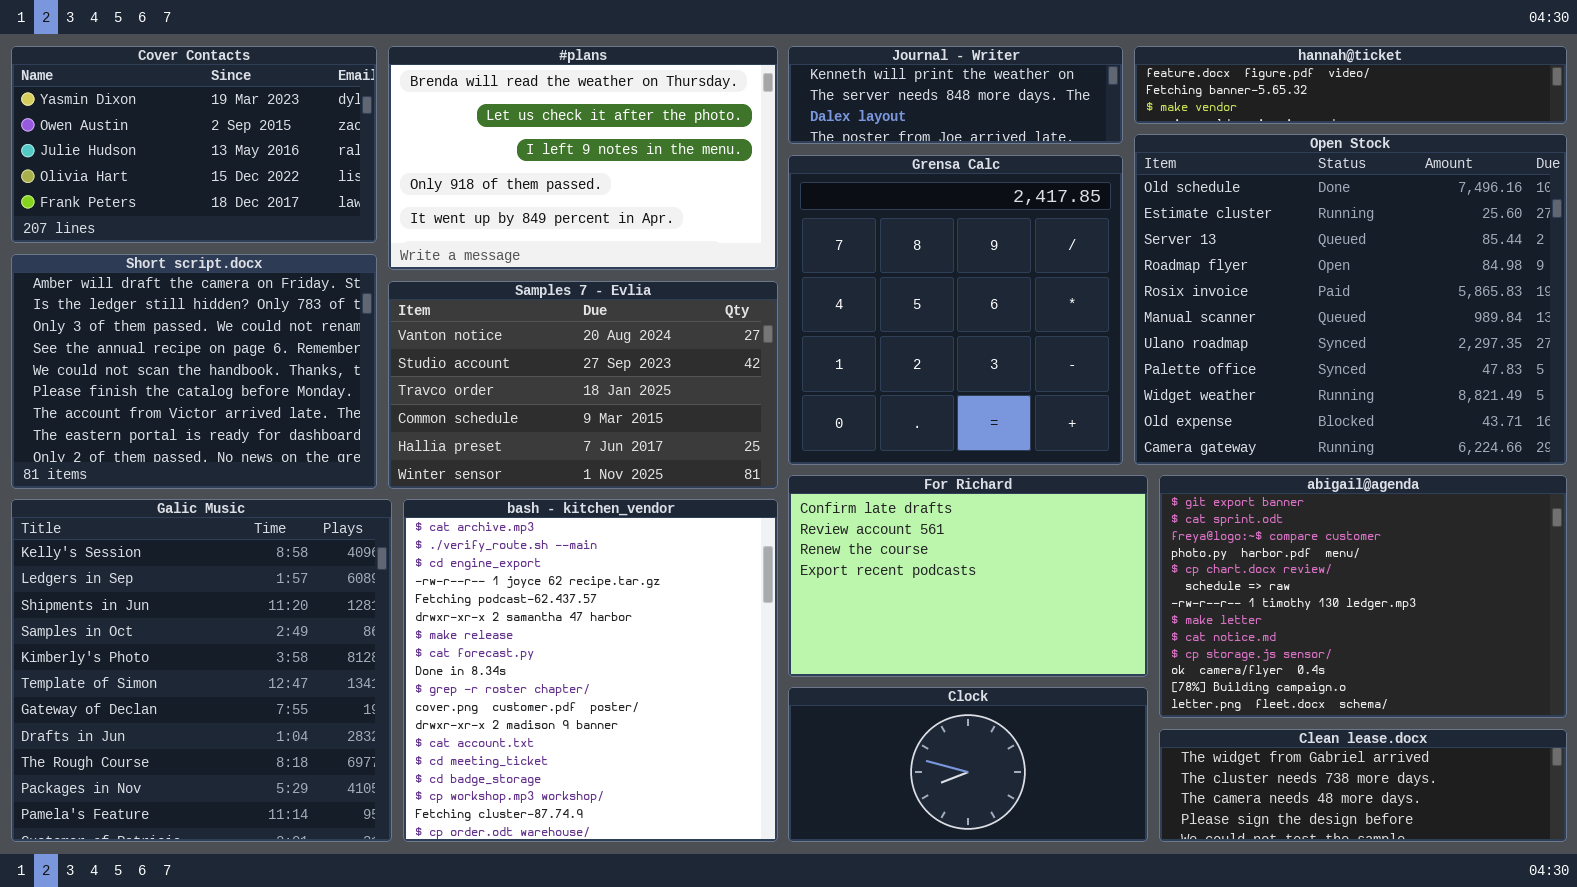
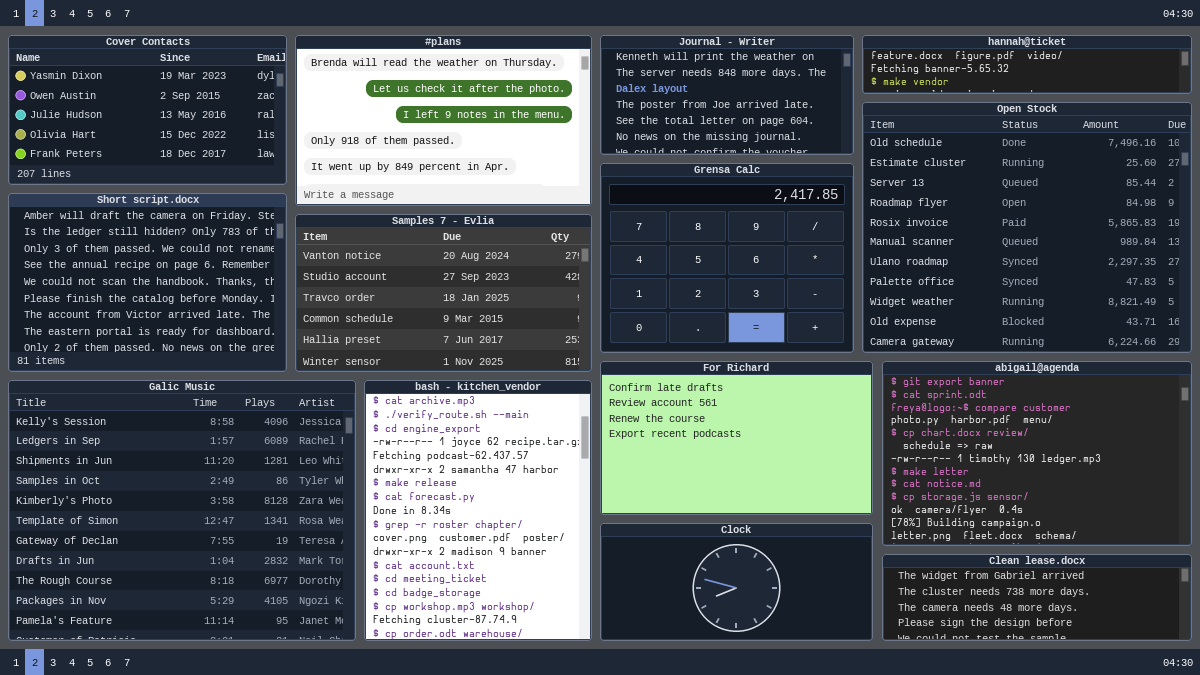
Journal - Writer: [788,46,1123,144] -> [600,35,854,155], resized
Grensa Calc: [788,155,1123,465] -> [600,163,854,353], resized
Galic Music: [11,499,392,842] -> [8,380,356,641], resized
bash - kitchen_vendor: [403,499,778,842] -> [364,380,592,641], resized

